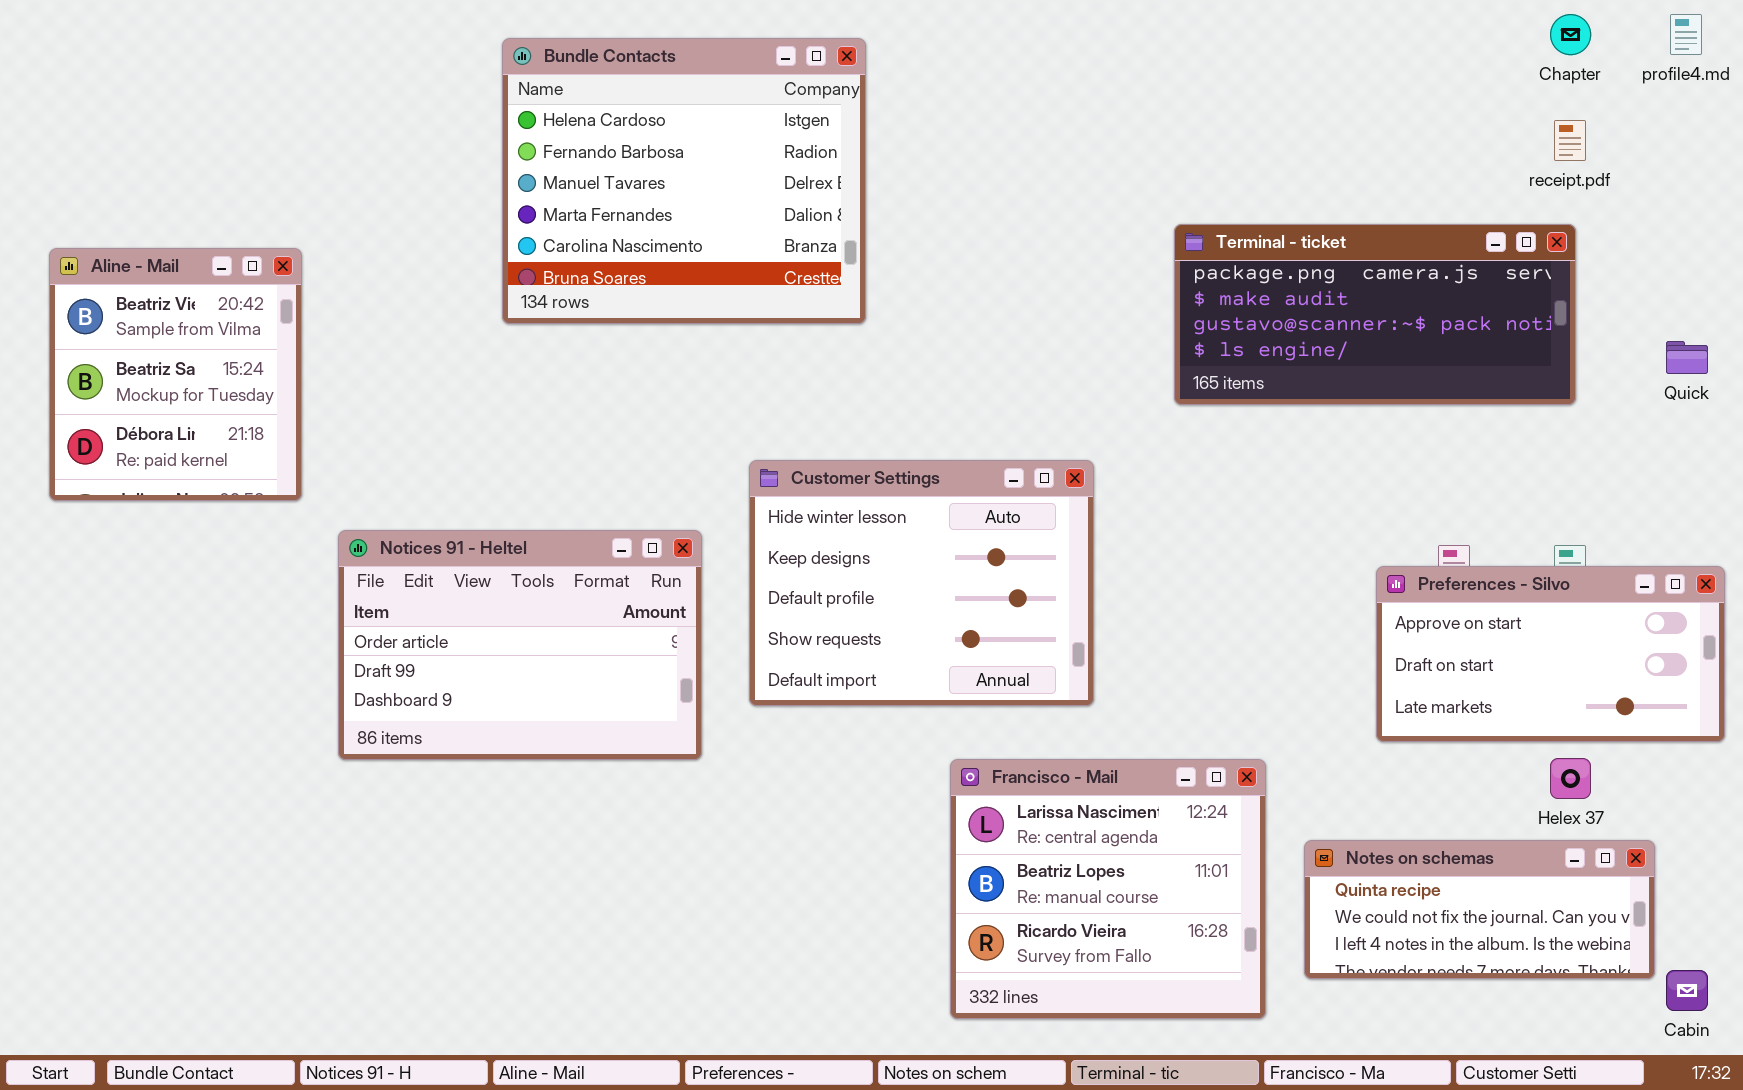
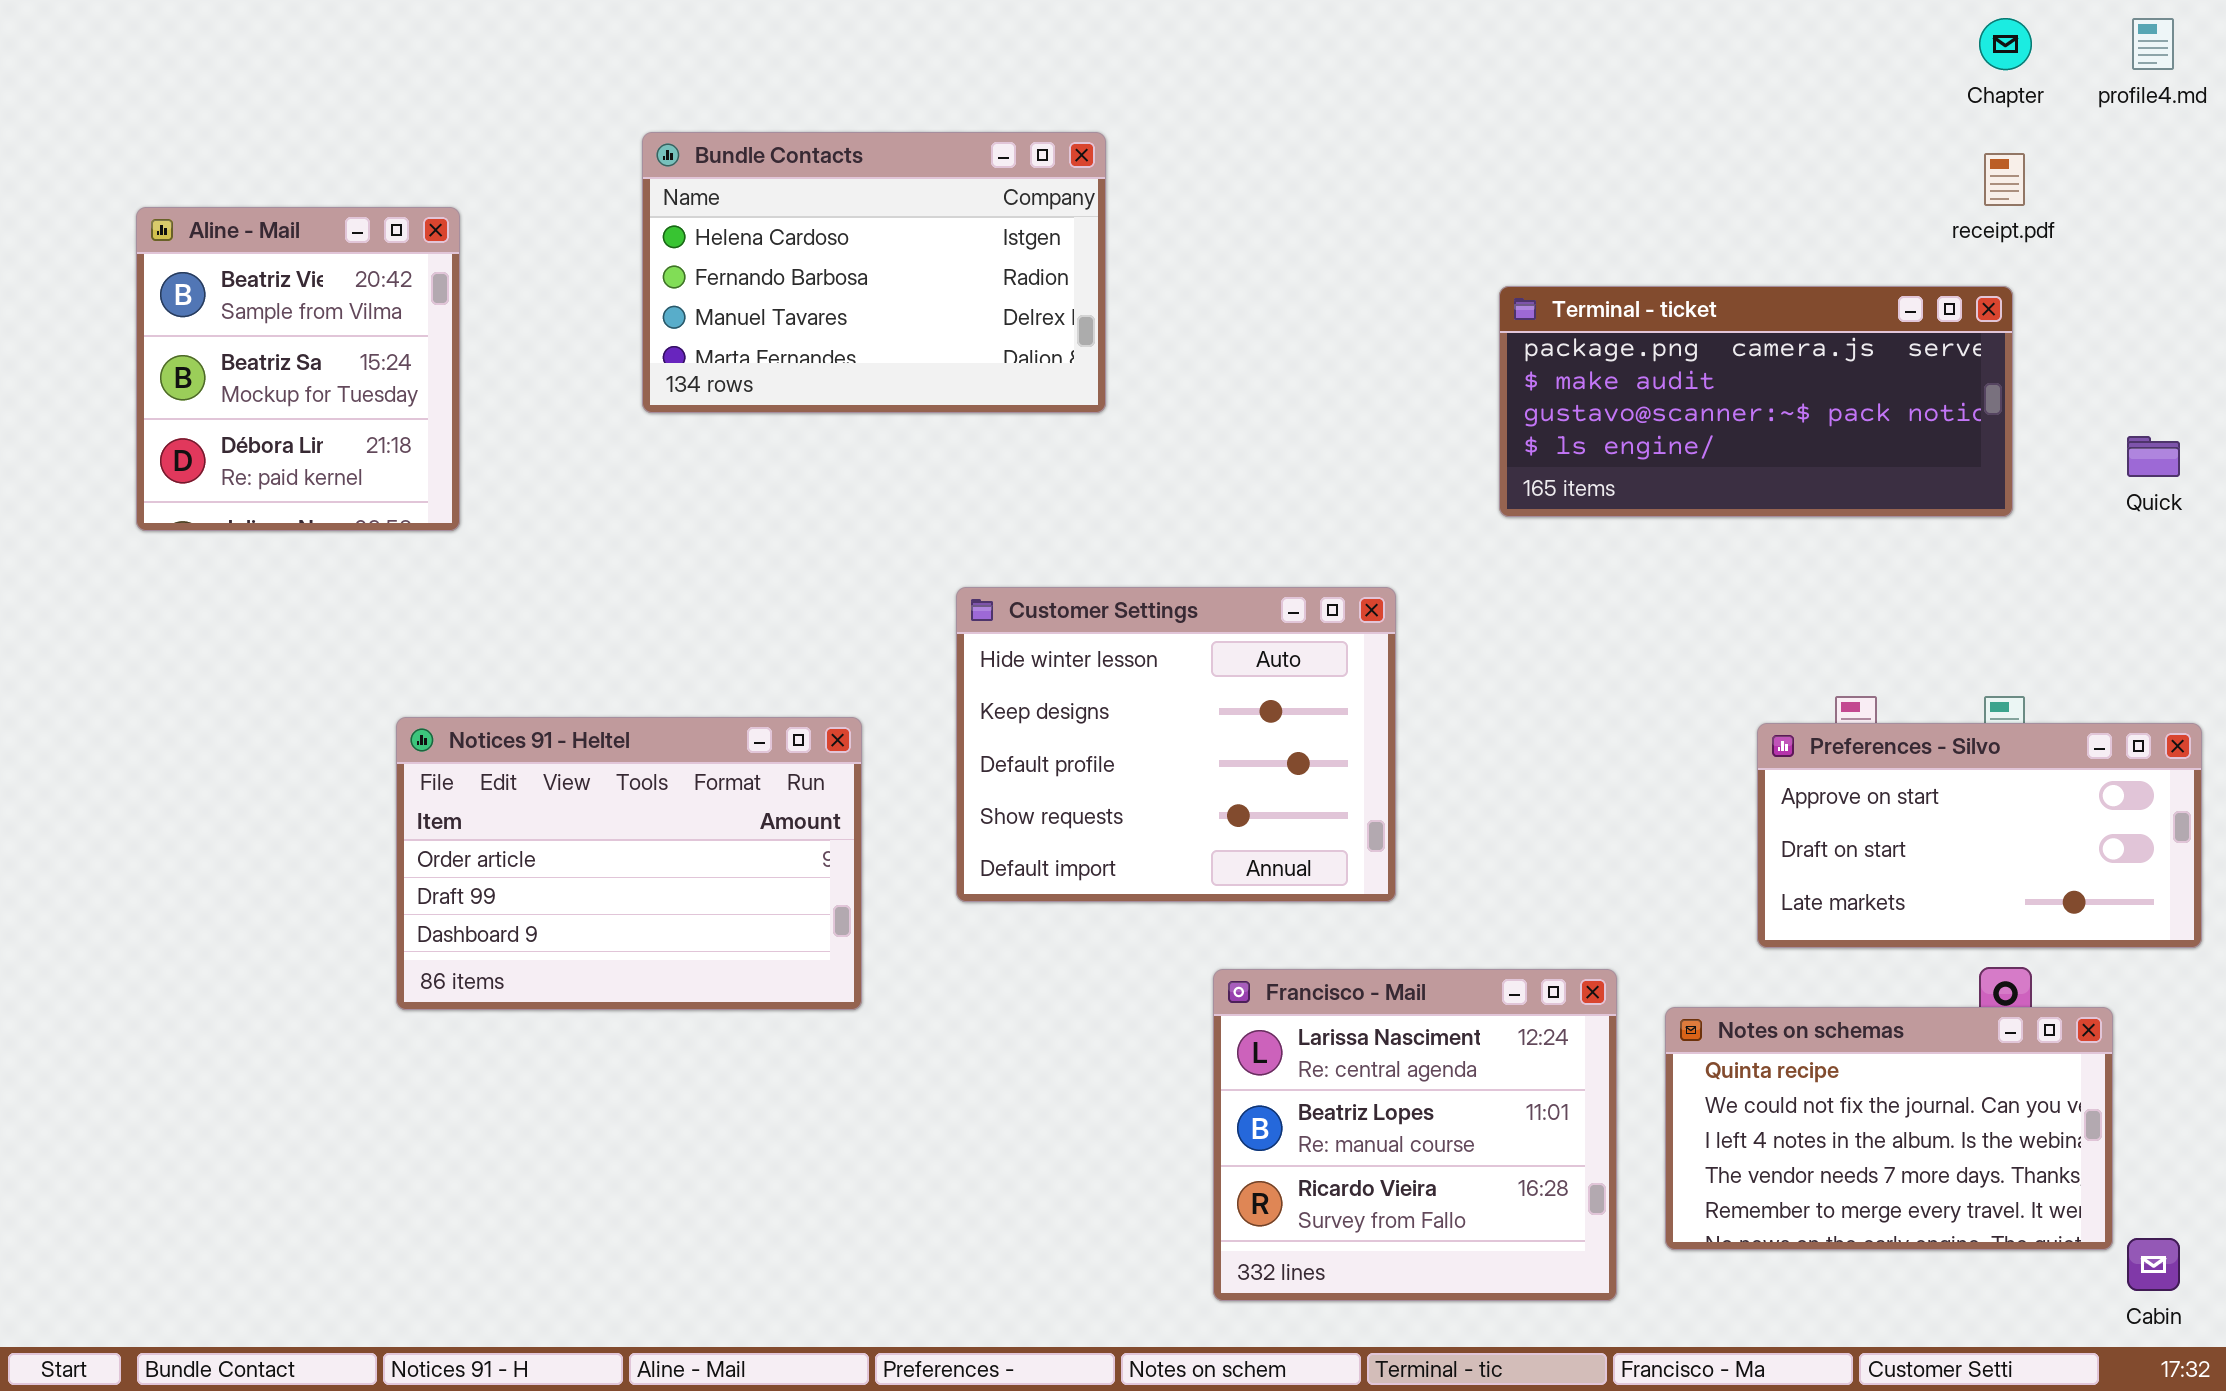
Bundle Contacts: [502,38,866,324] -> [642,132,1106,413], resized
Aline - Mail: [49,248,302,501] -> [136,207,460,531], moved
Notices 91 - Heltel: [338,530,702,760] -> [396,717,862,1010], moved
Notes on schemas: [1304,840,1655,979] -> [1665,1007,2113,1250], resized

